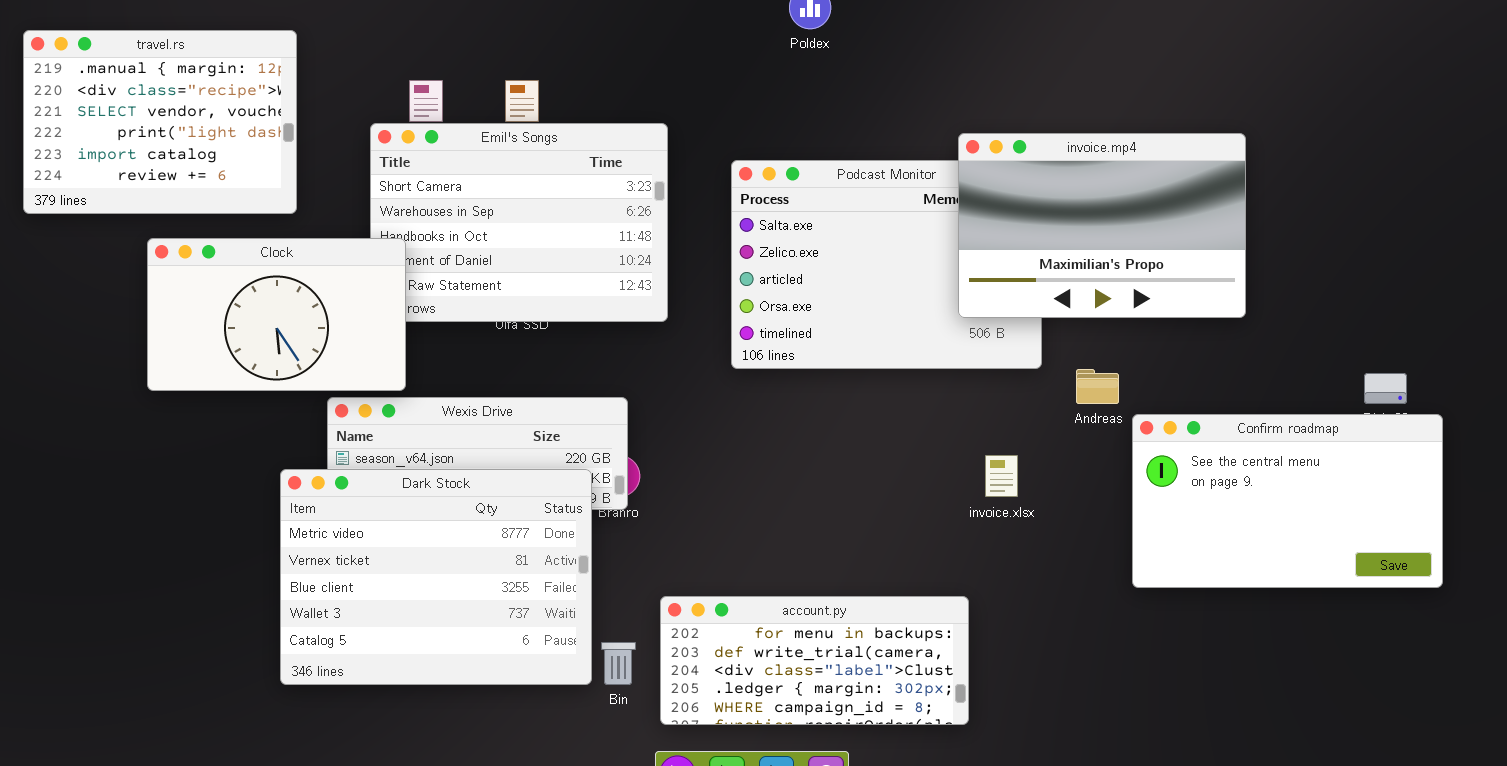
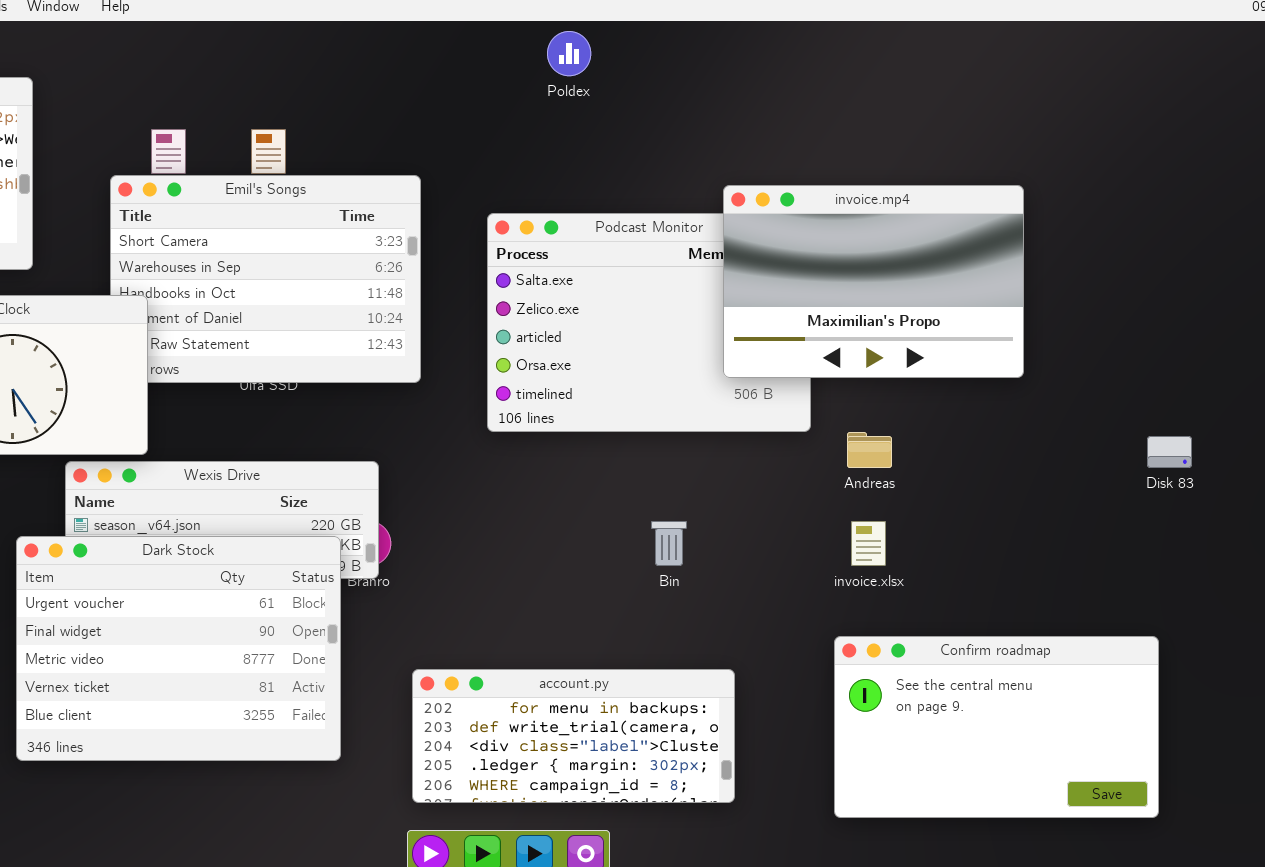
Confirm roadmap: [1132,414,1443,588] -> [834,636,1159,818], moved
invoice.xlsx: [985,455,1018,497] -> [851,521,886,566], moved
Dark Stock: [280,469,592,685] -> [16,536,341,761], scrolled up 2 rows
Bin: [601,642,636,685] -> [651,521,687,566], moved

